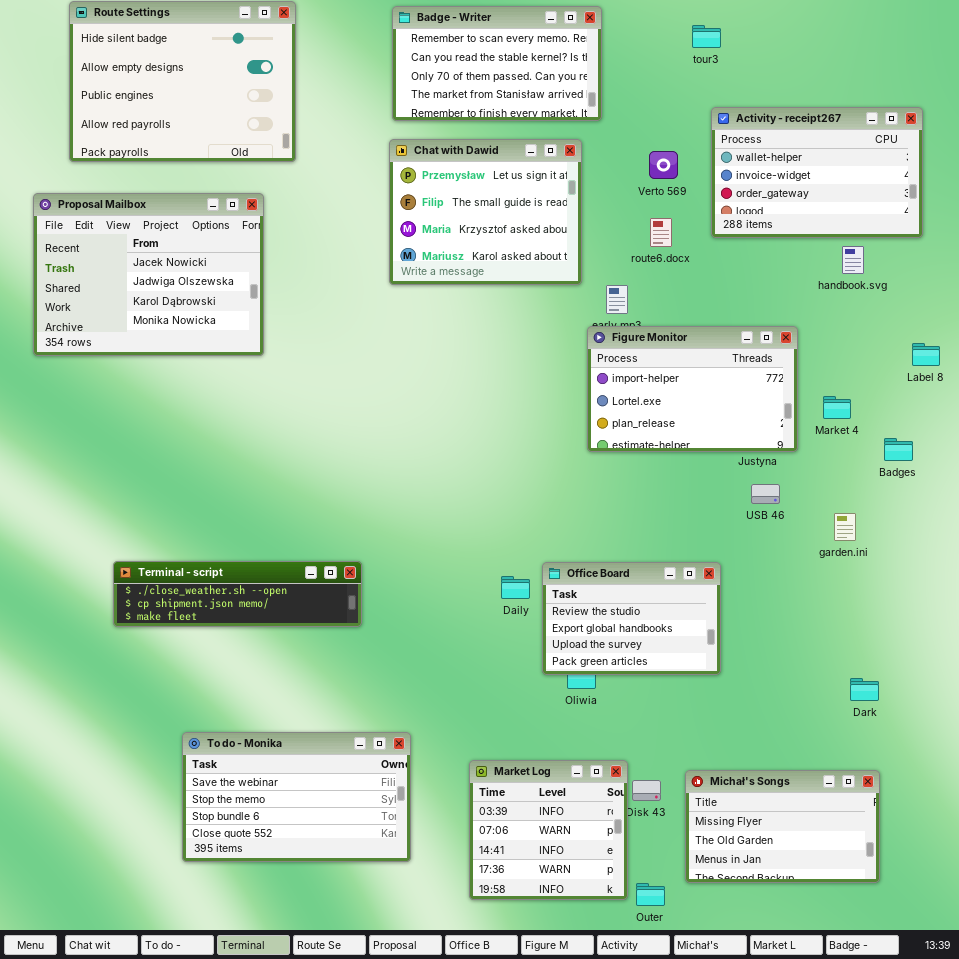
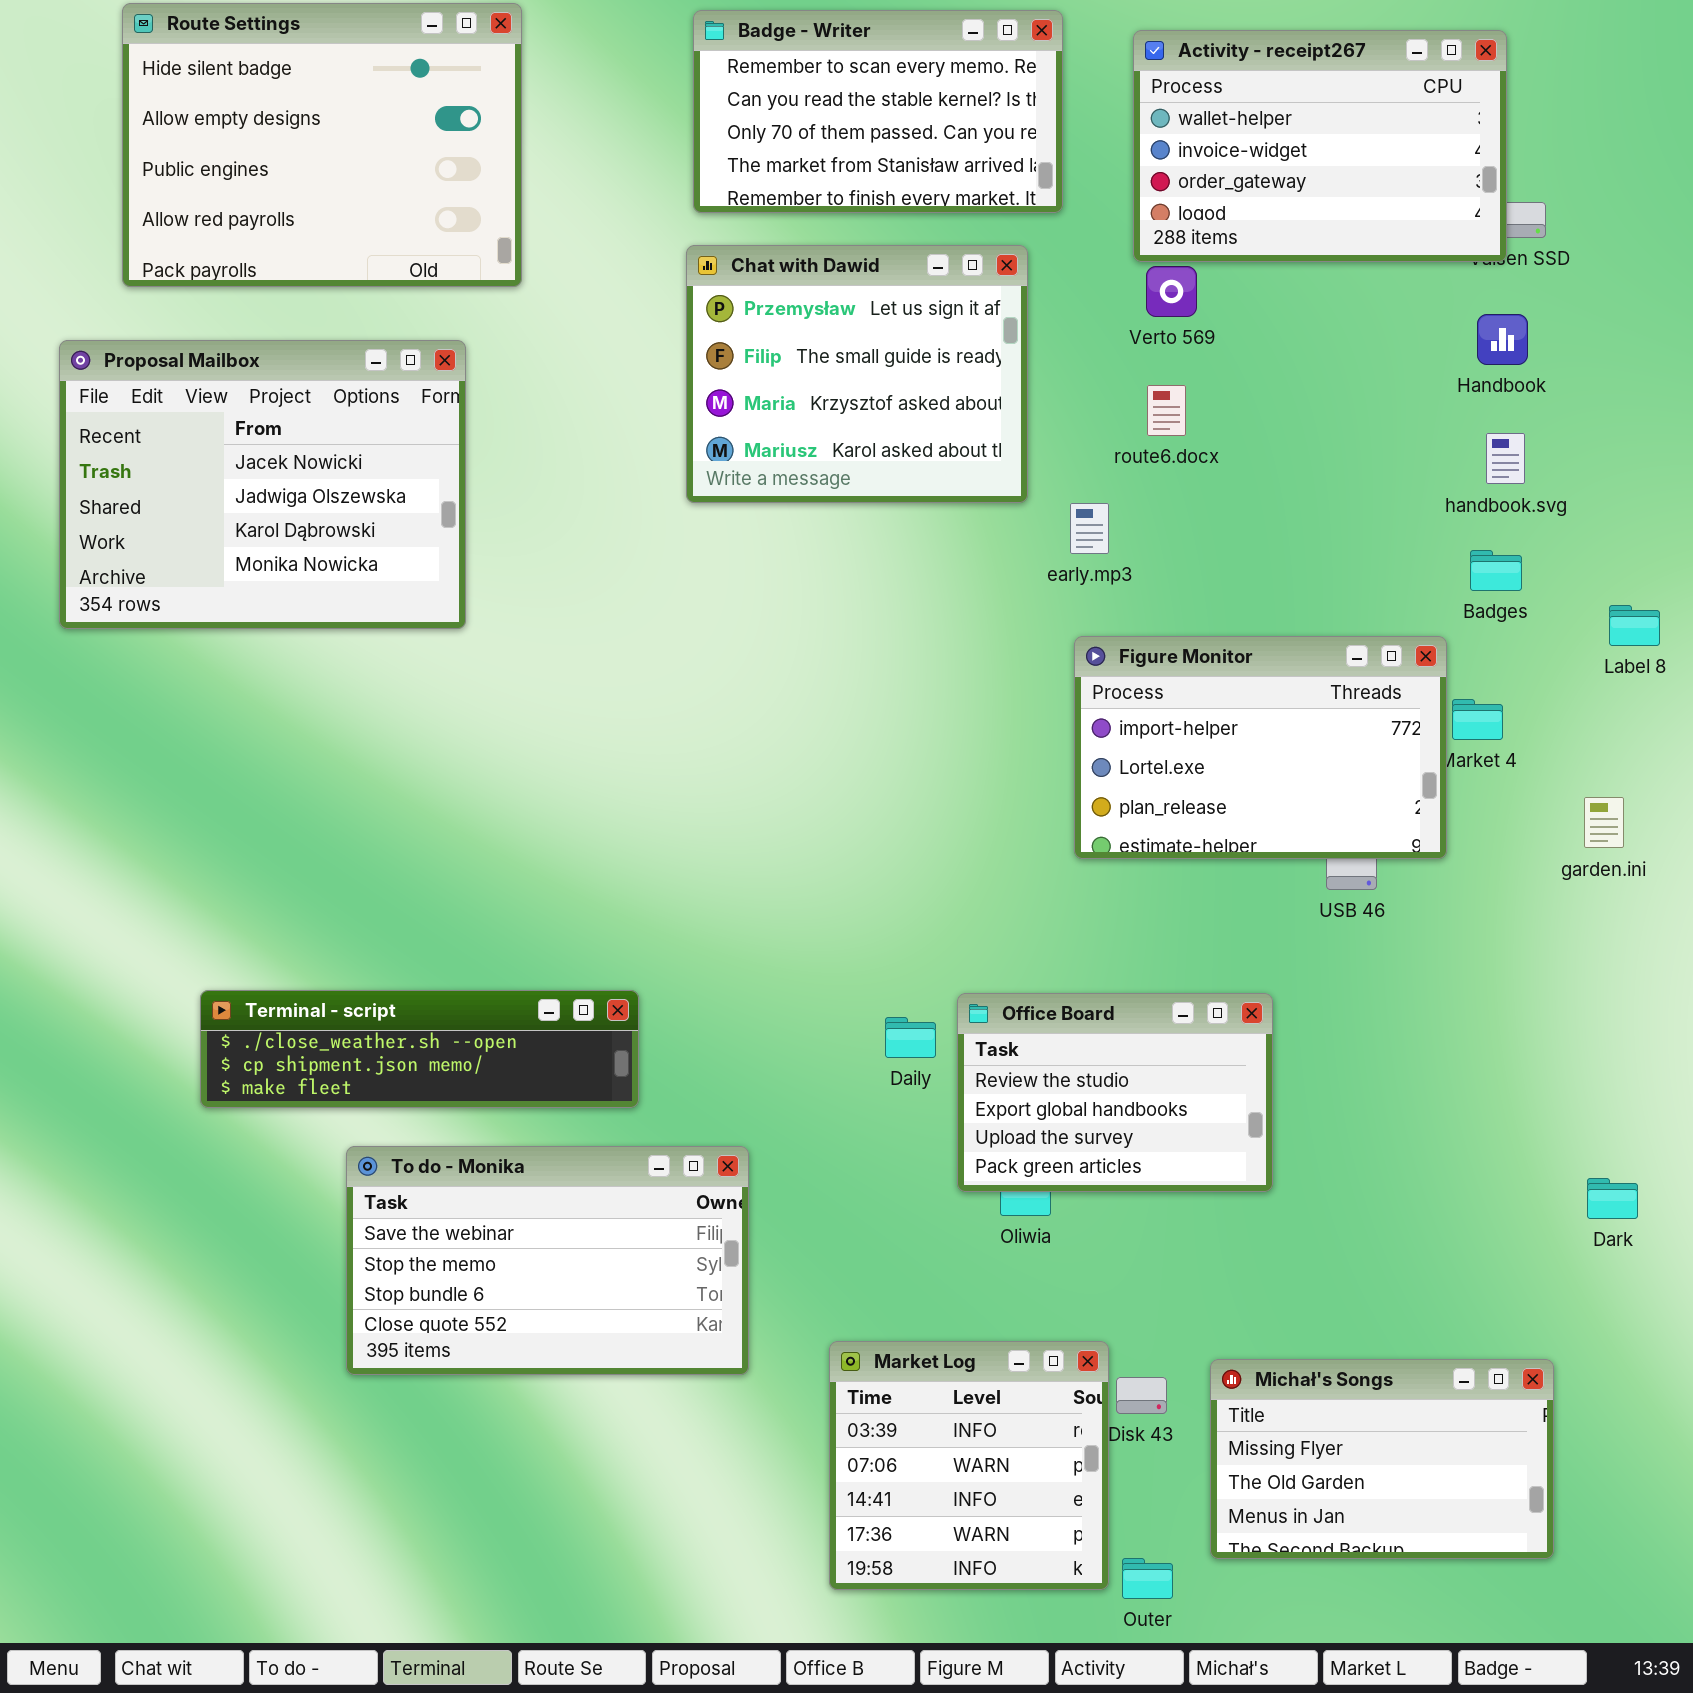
Activity - receipt267: [711,107,923,238] -> [1133,30,1507,262], moved
Figure Monitor: [587,326,798,452] -> [1074,636,1447,859], moved
Badges: [884,438,913,461] -> [1470,550,1522,591], moved
garden.ini: [834,513,856,541] -> [1584,797,1624,848], moved
Dark: [850,678,879,701] -> [1587,1178,1638,1219], moved
To do - Monika: [182,732,411,862] -> [346,1146,749,1375], moved

